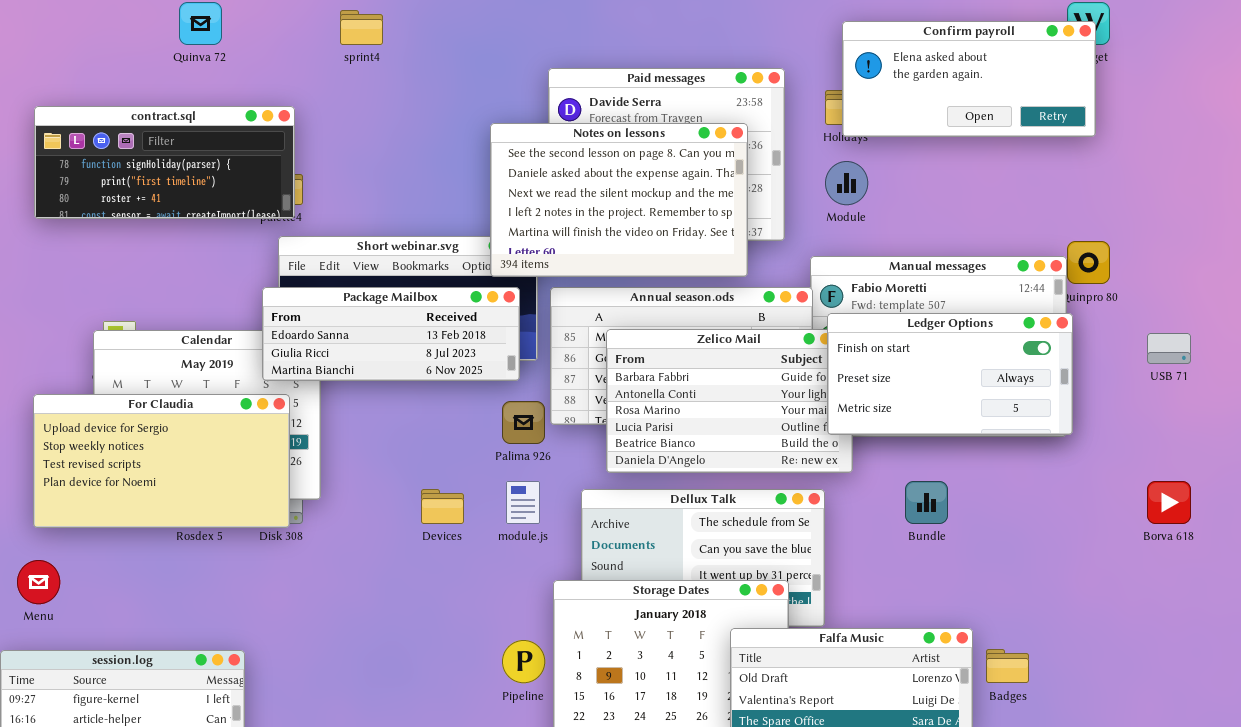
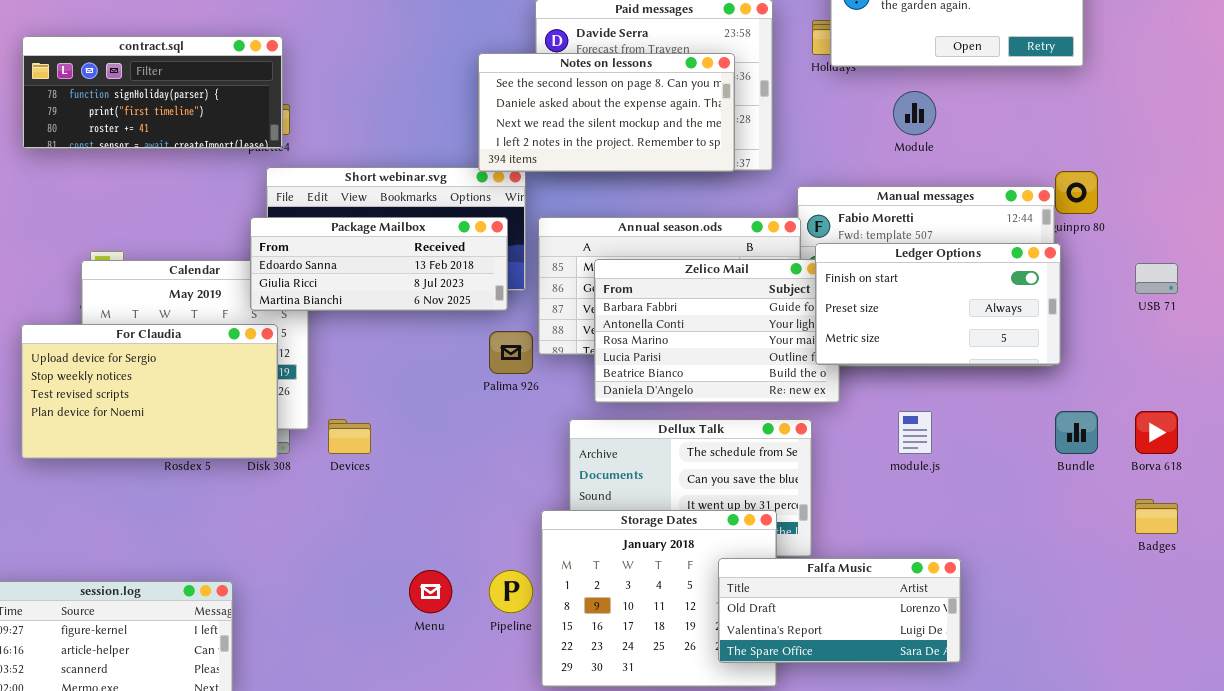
Notes on lessons: [490,123,748,277] -> [478,53,735,172], resized
Module: [825,161,868,205] -> [893,91,936,135], moved
module.js: [506,481,540,524] -> [898,411,932,454], moved
Bundle: [905,481,948,524] -> [1055,411,1098,454], moved
Devices: [421,489,464,524] -> [328,419,371,454], moved
Menu: [17,560,60,604] -> [409,570,452,613], moved
Badges: [986,649,1029,683] -> [1135,499,1178,534], moved

